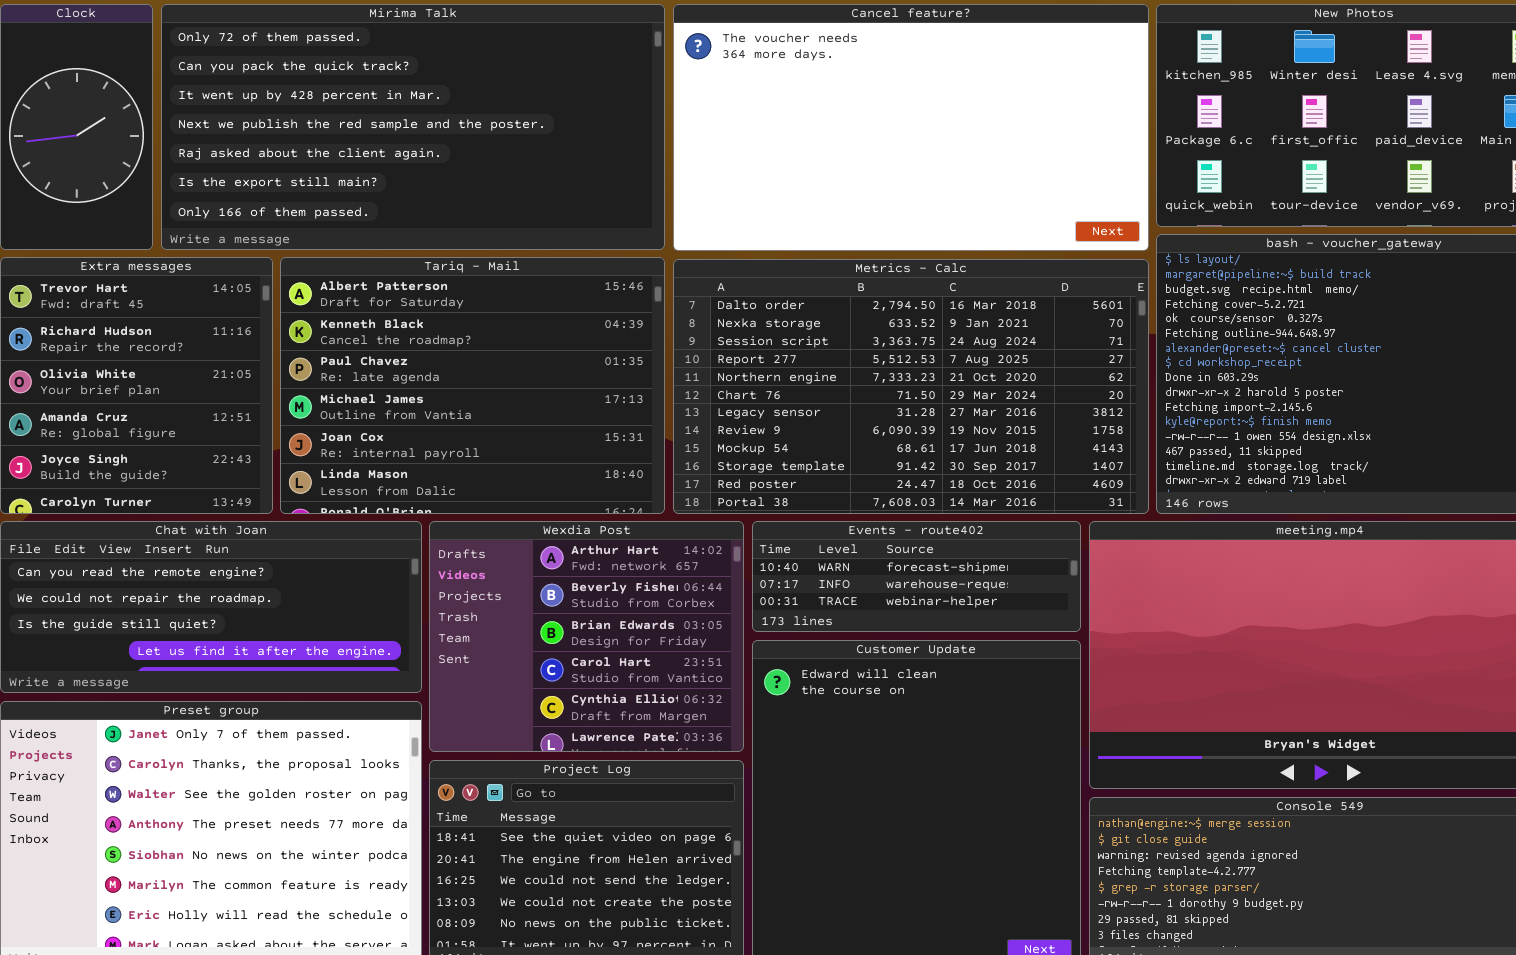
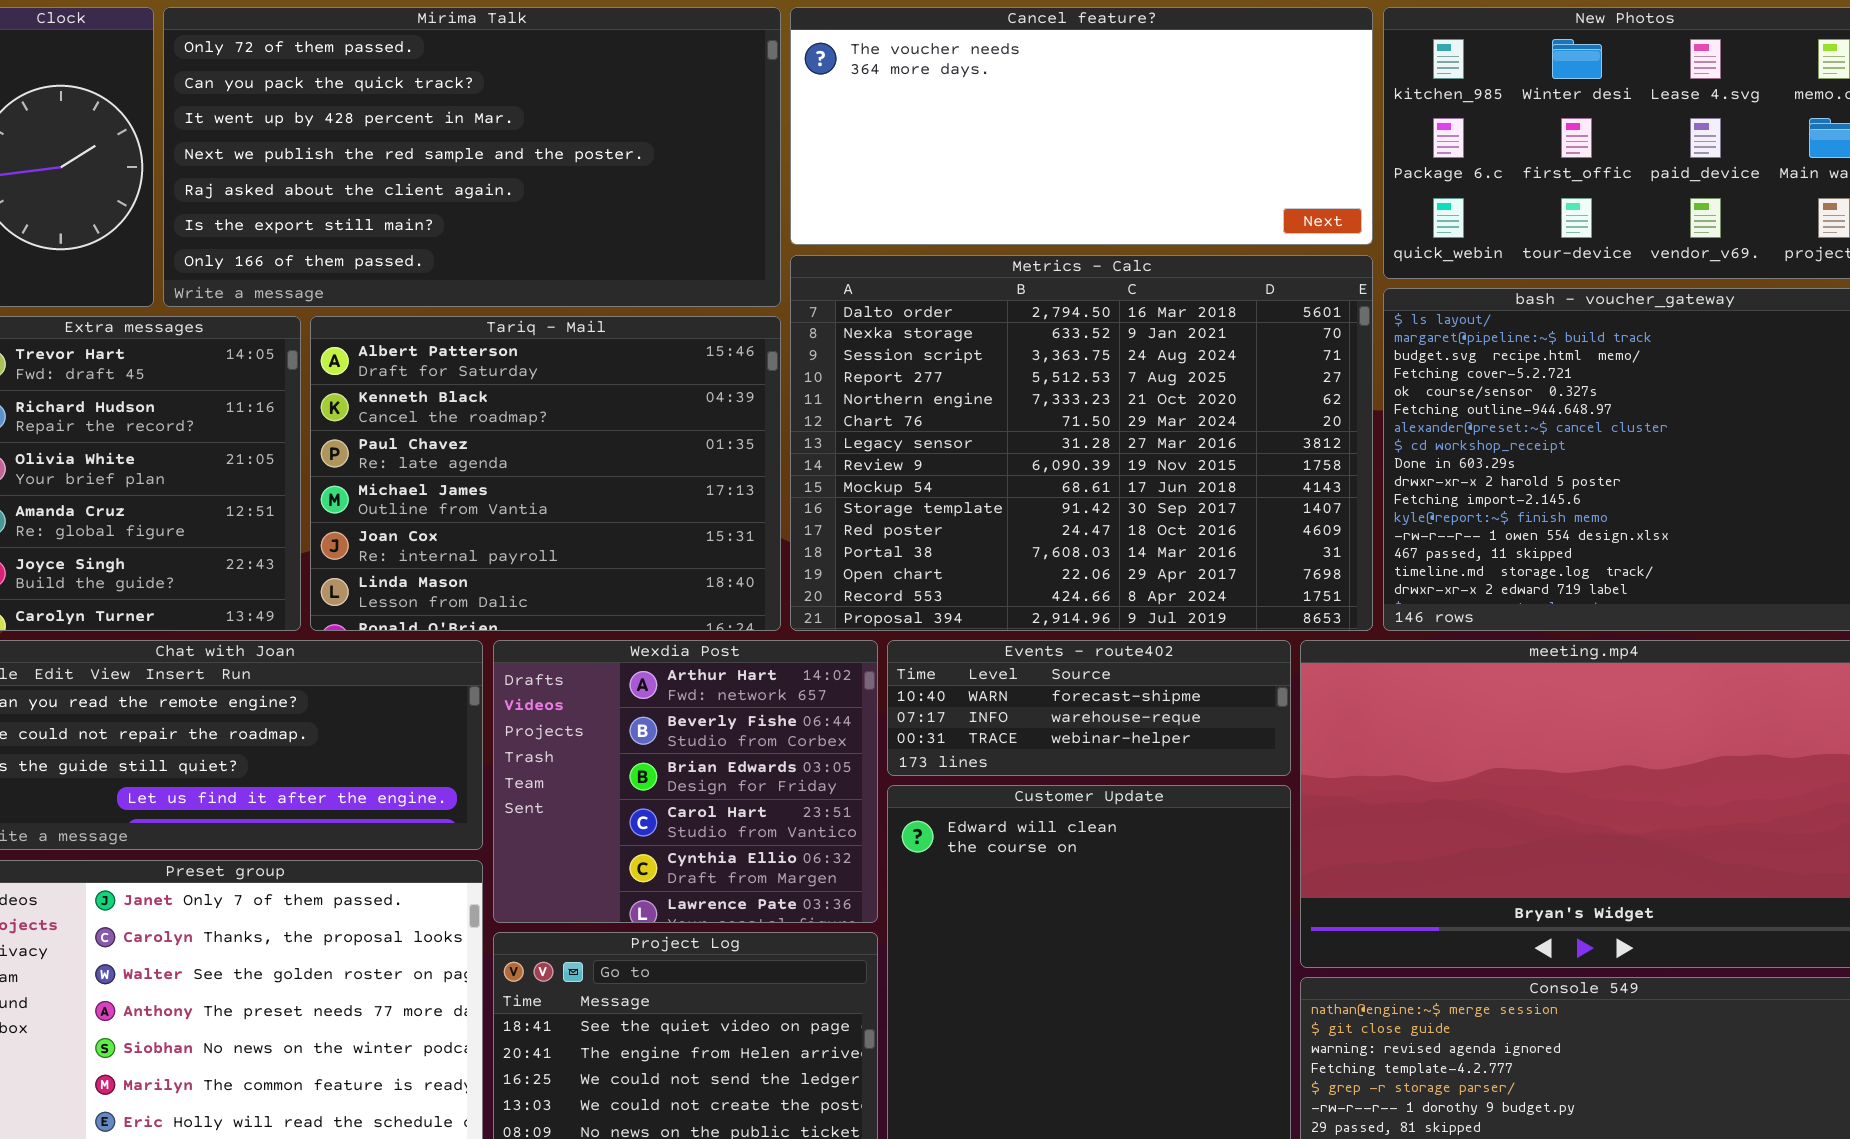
Cancel feature?: [673,4,1149,251] -> [790,7,1373,245], resized
Metrics - Calc: [673,259,1149,514] -> [790,255,1373,631], resized

